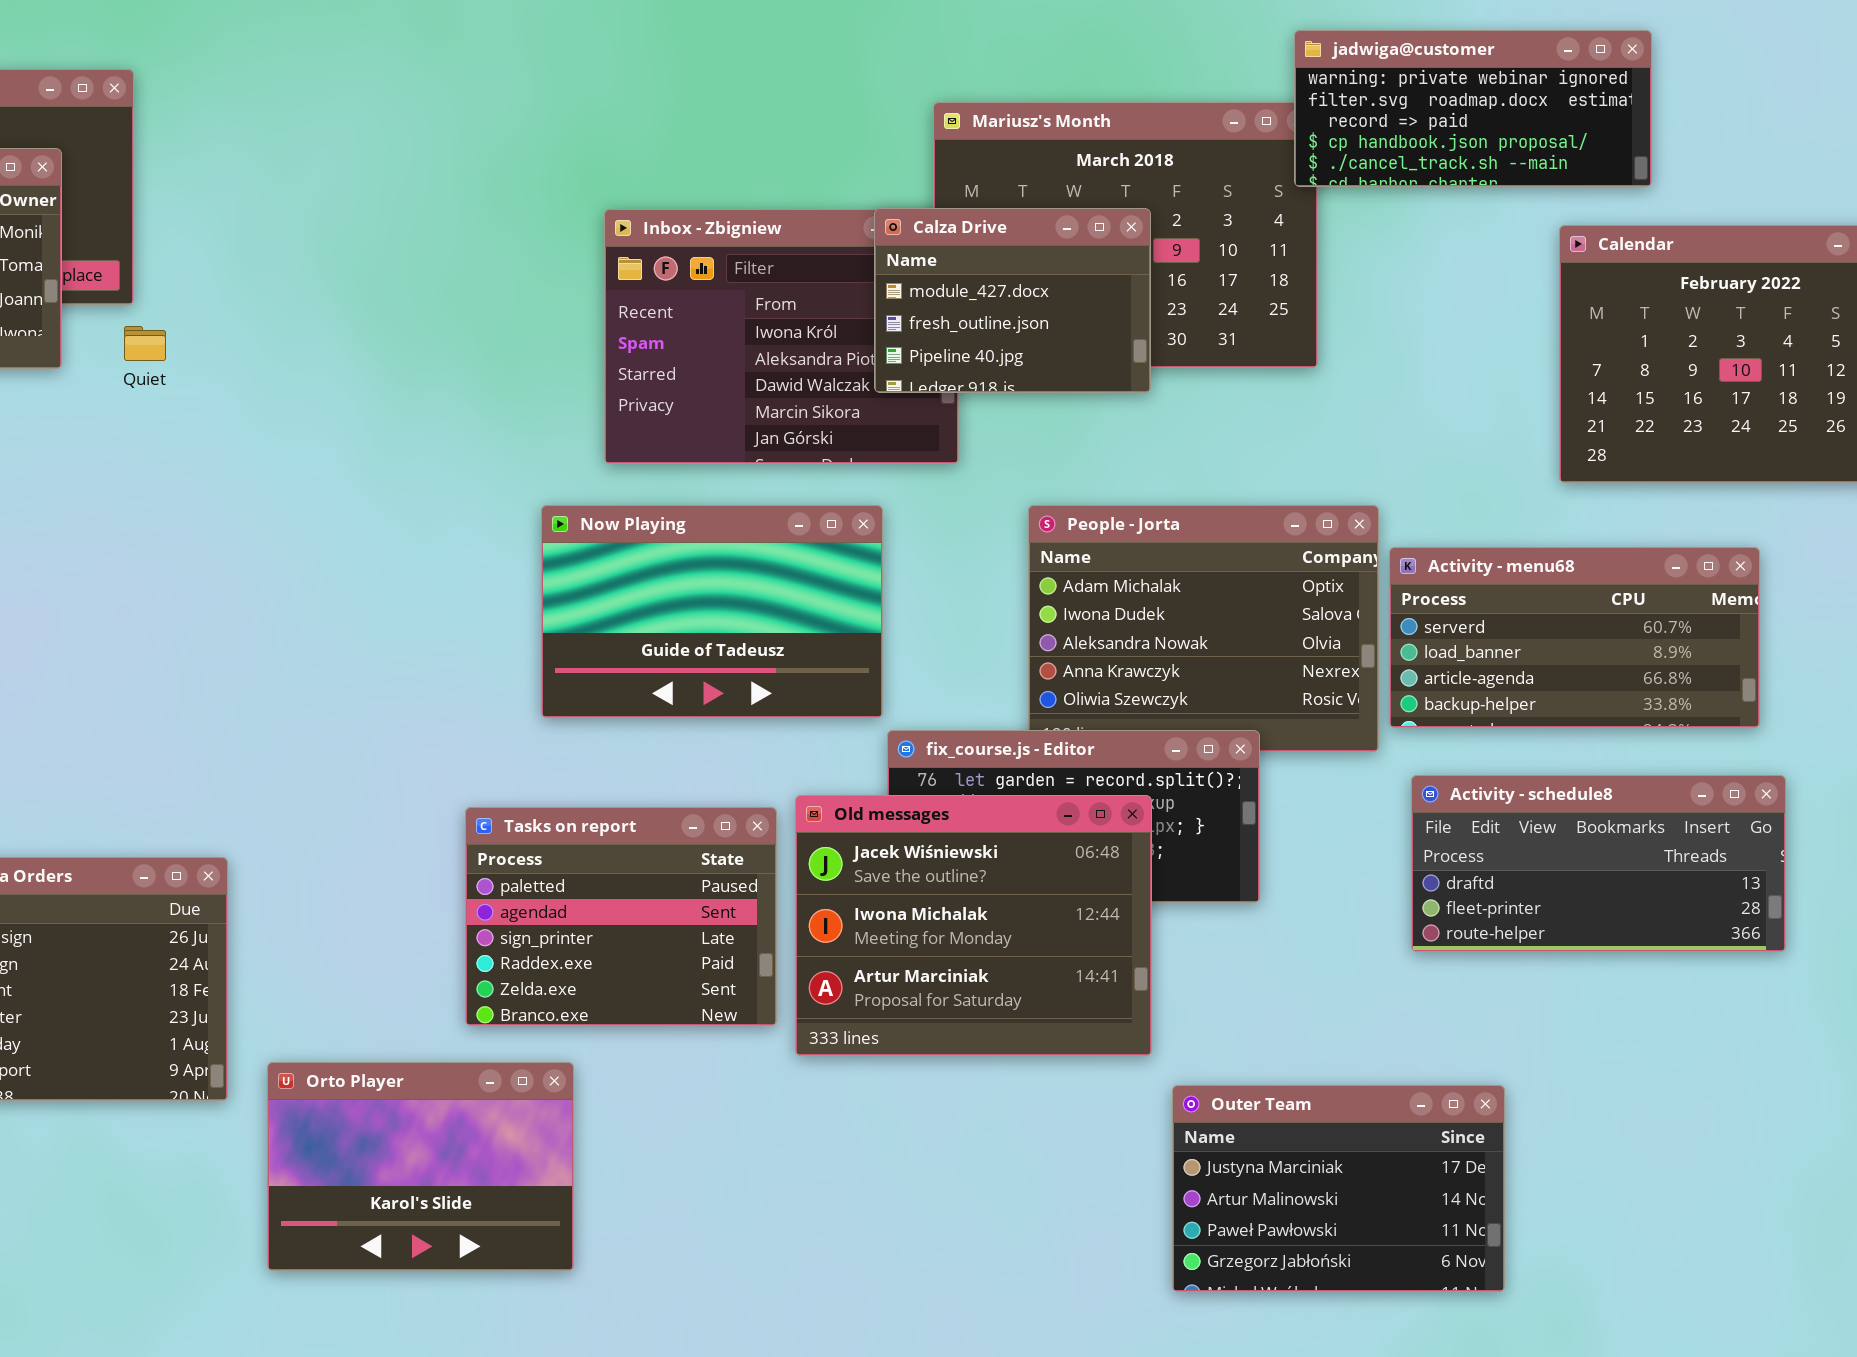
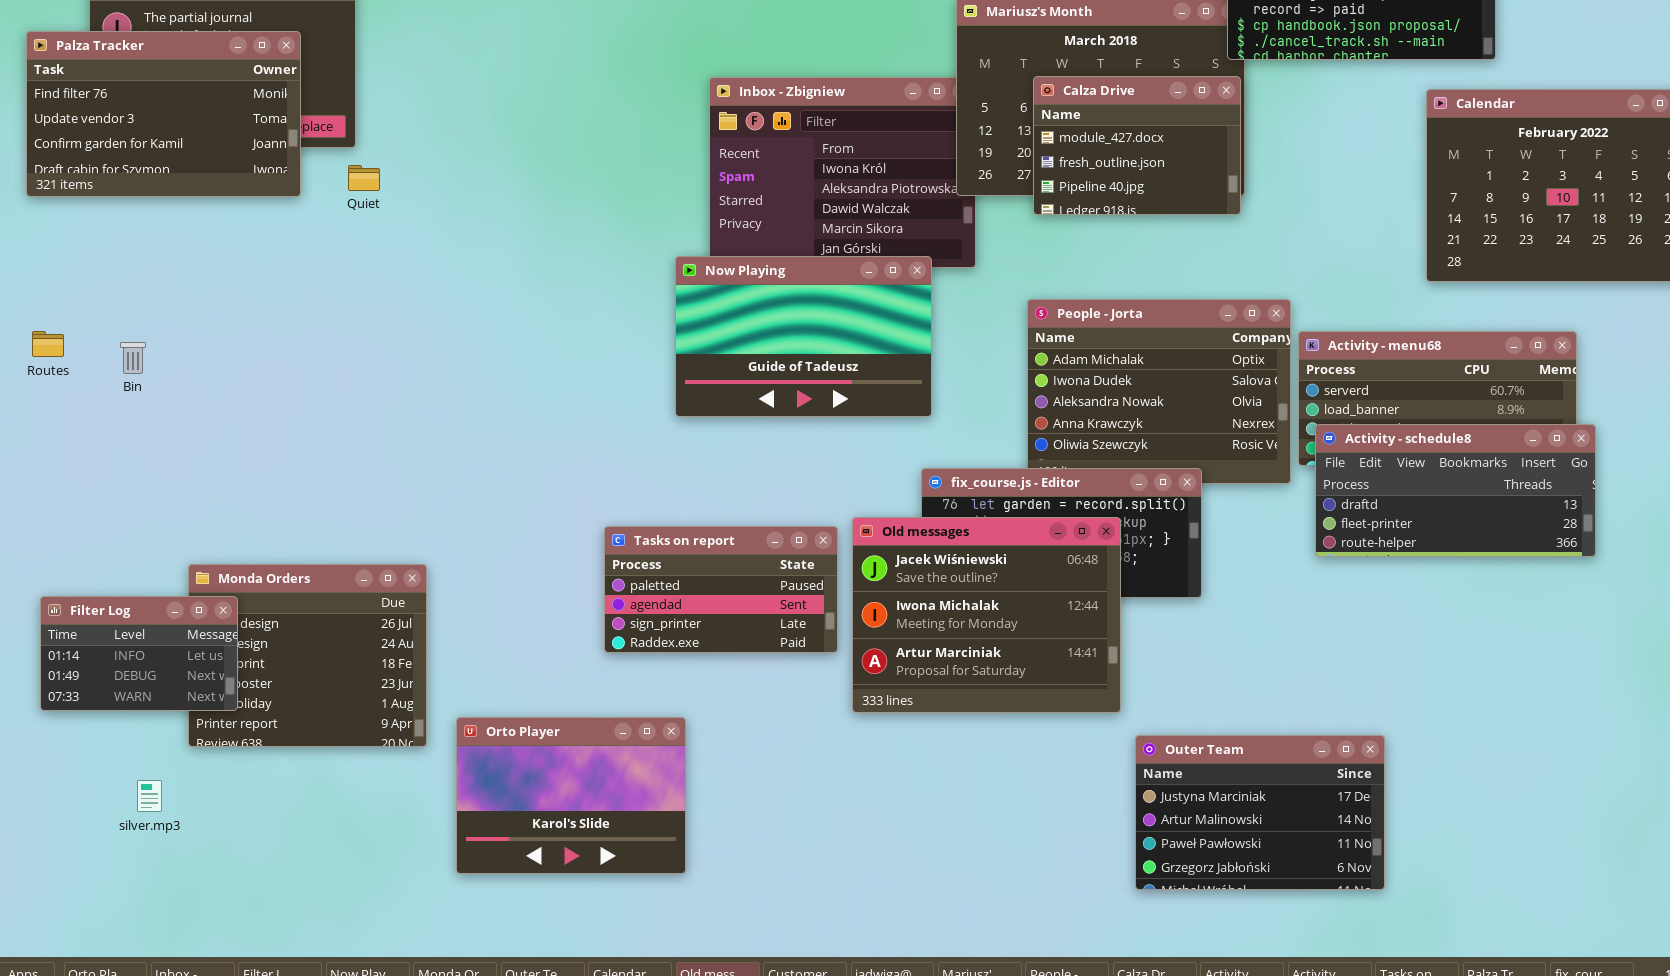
Calza Drive: [874,208,1151,393] -> [1033,76,1241,215], moved
Now Playing: [541,505,883,718] -> [675,256,932,417], moved
Activity - schedule8: [1411,775,1786,952] -> [1315,424,1596,557], moved
Tasks on report: [465,807,777,1026] -> [604,526,838,653], resized

